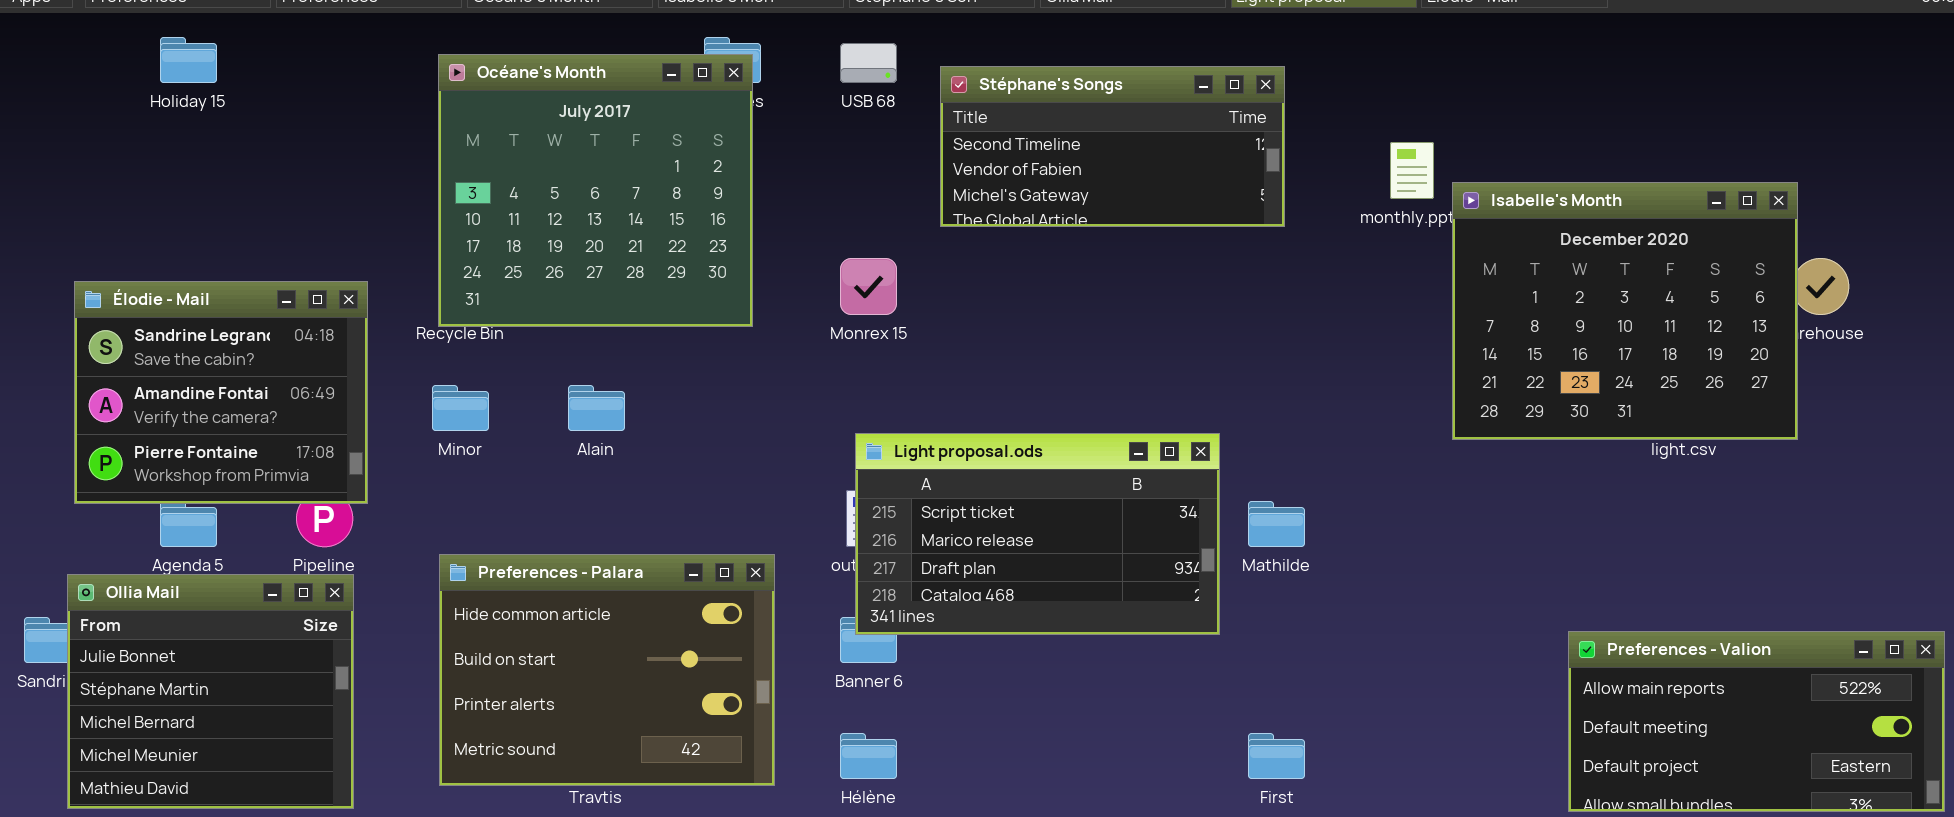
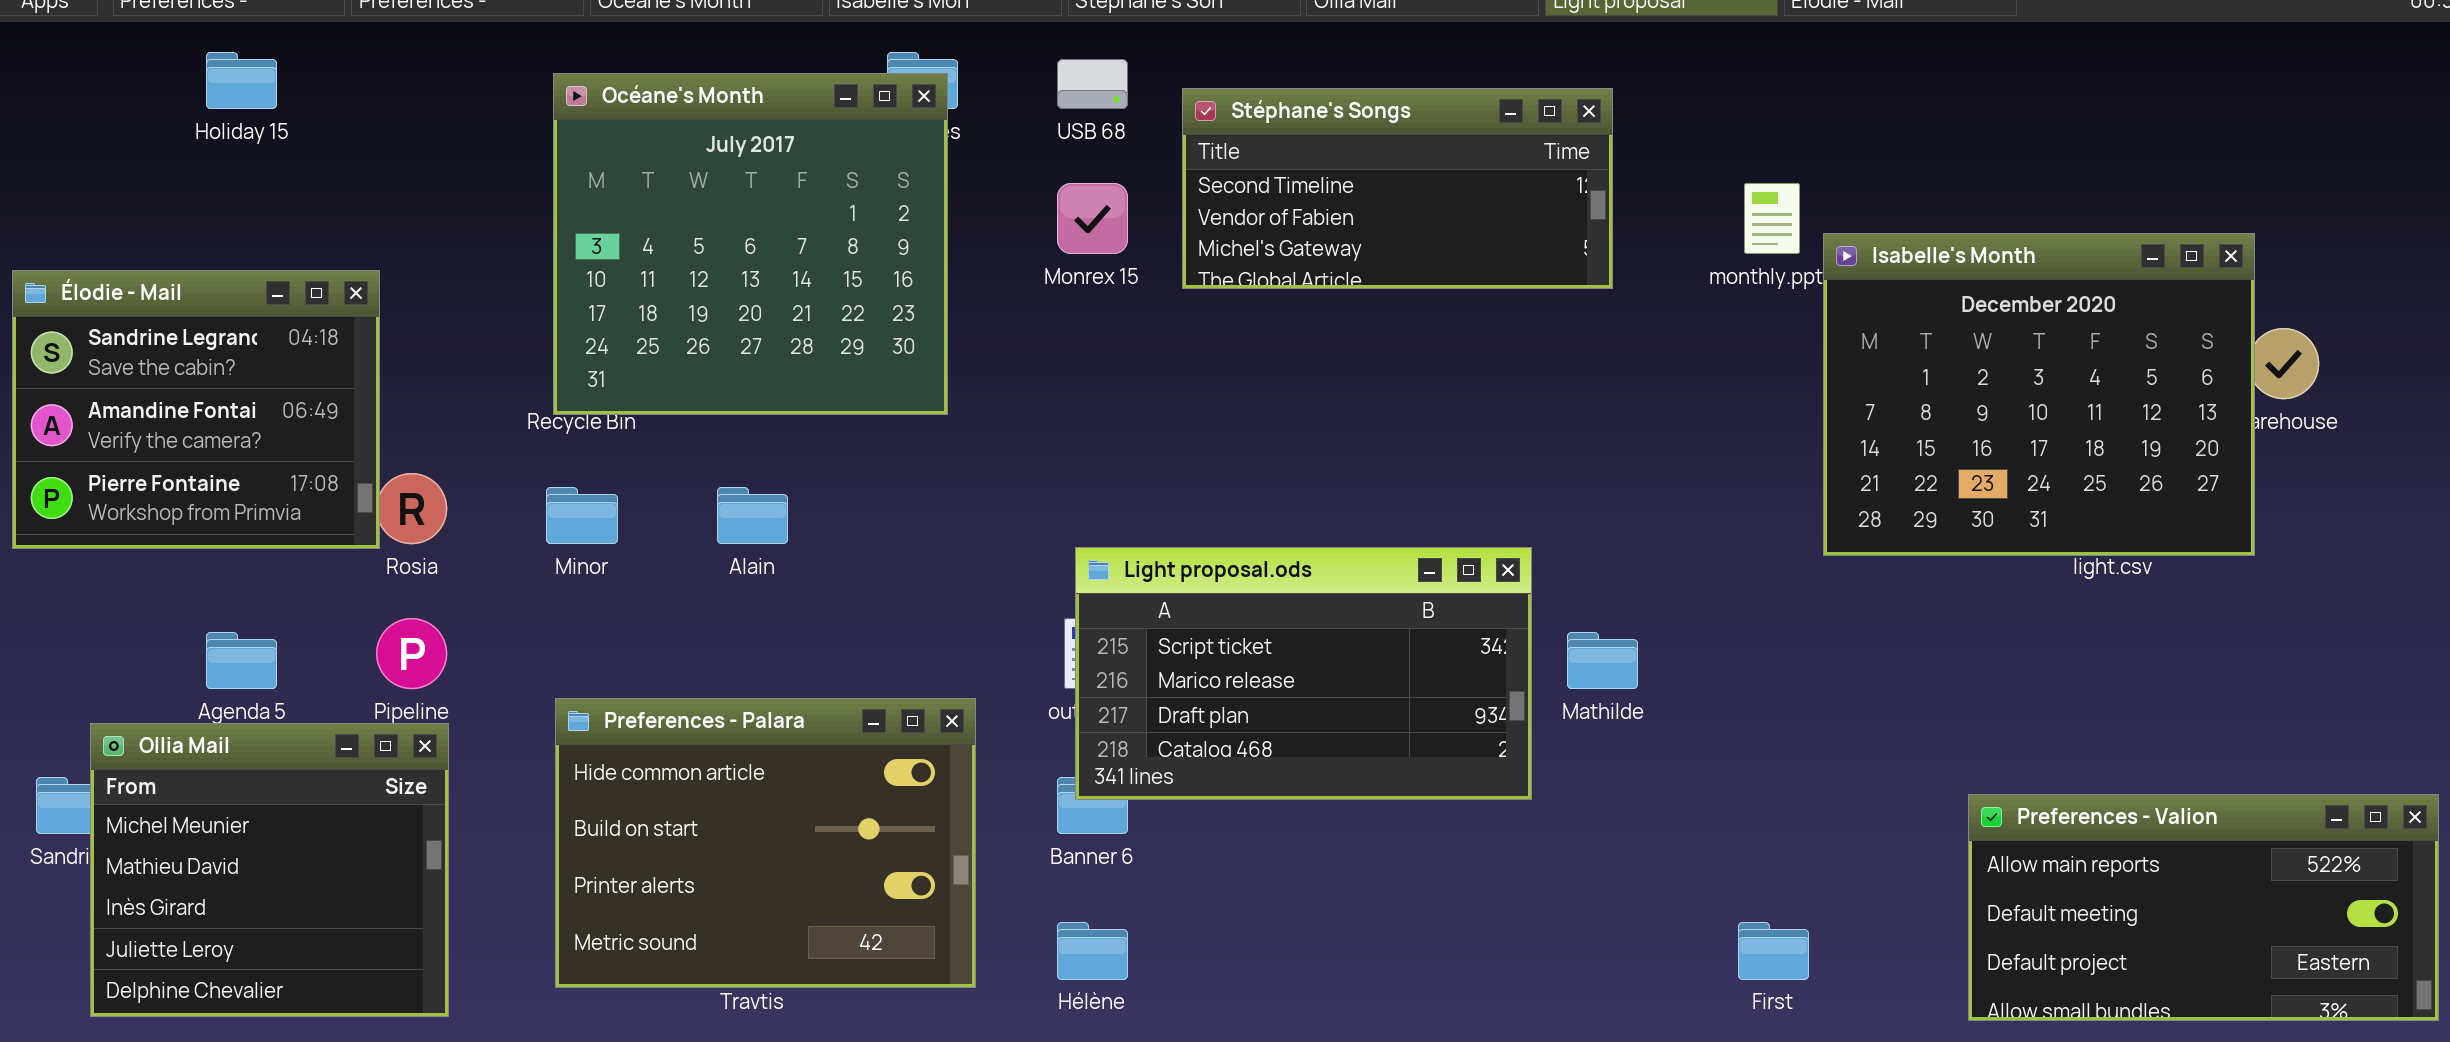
Monrex 15: [840,258,897,315] -> [1057,183,1128,254], moved
Élodie - Mail: [74,281,368,504] -> [12,270,380,549], moved
Ollia Mail: [67,574,354,809] -> [90,723,449,1017], scrolled down 3 rows
First: [1248,733,1305,779] -> [1738,922,1809,980], moved

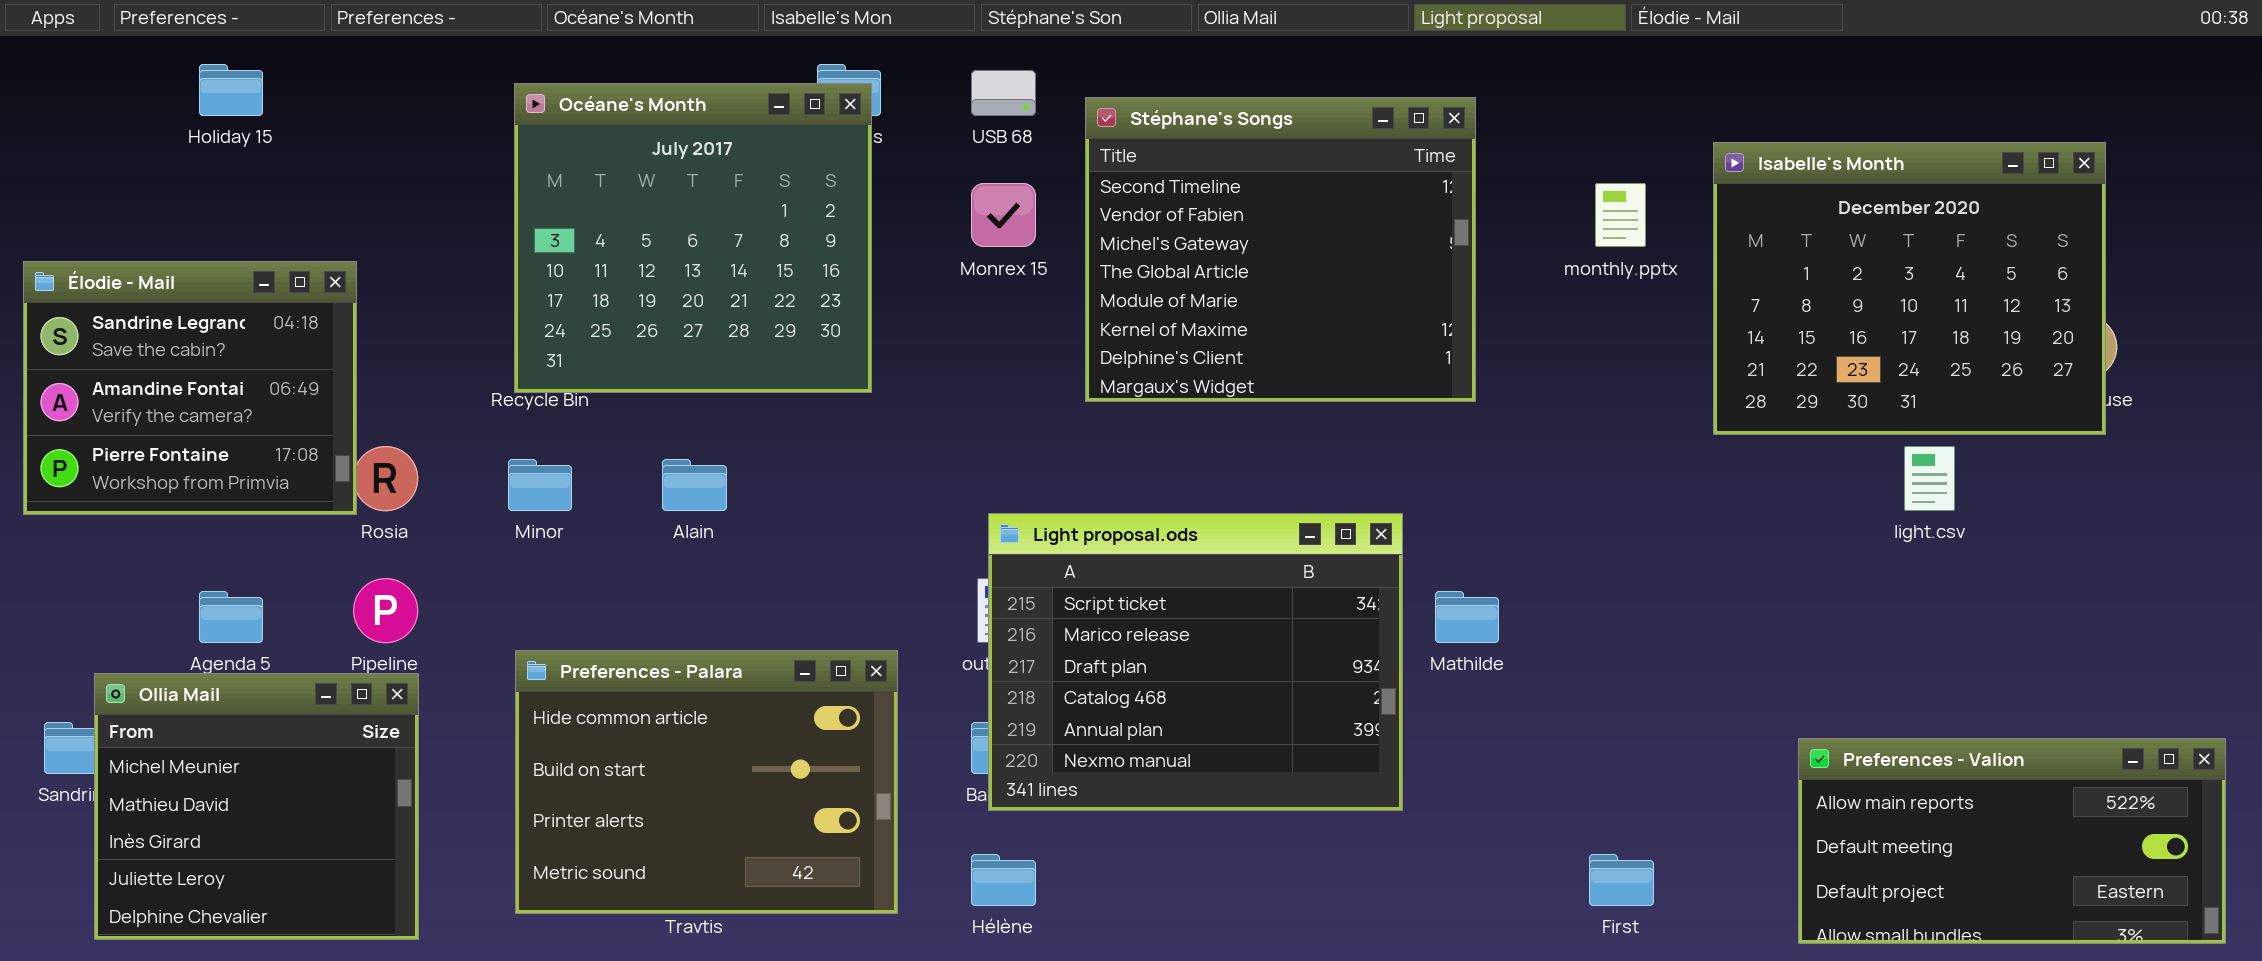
Stéphane's Songs: [1182,88,1613,289] -> [1085,97,1476,402], resized
Isabelle's Month: [1823,233,2255,556] -> [1713,142,2106,435], moved
Light proposal.ods: [1075,547,1532,800] -> [988,513,1403,811], resized

